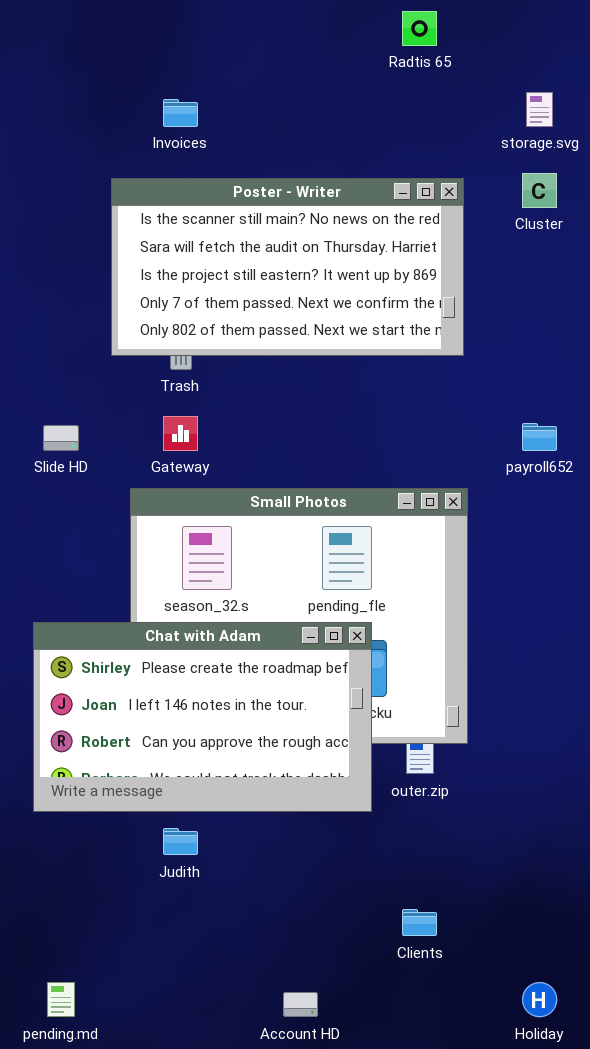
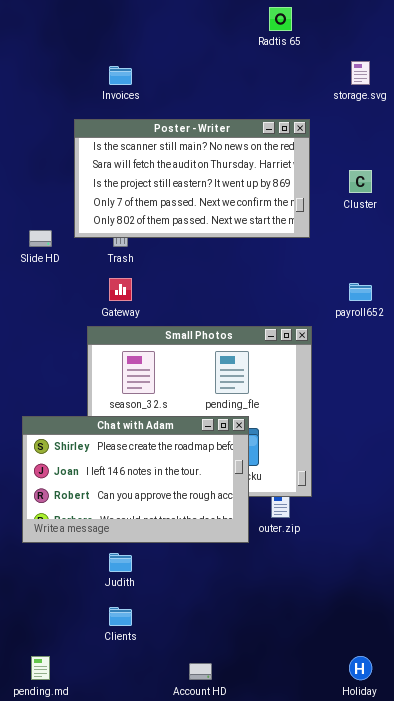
Cluster: [522,173,557,208] -> [349,170,372,193], moved
Slide HD: [43,425,79,451] -> [29,230,52,247], moved
Clients: [402,909,437,936] -> [109,607,132,626], moved

